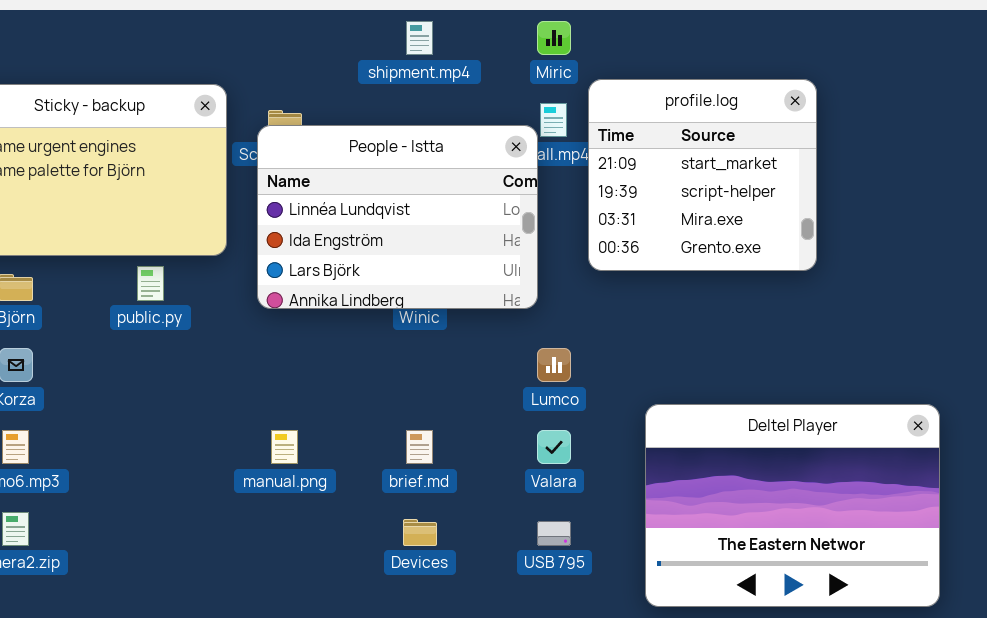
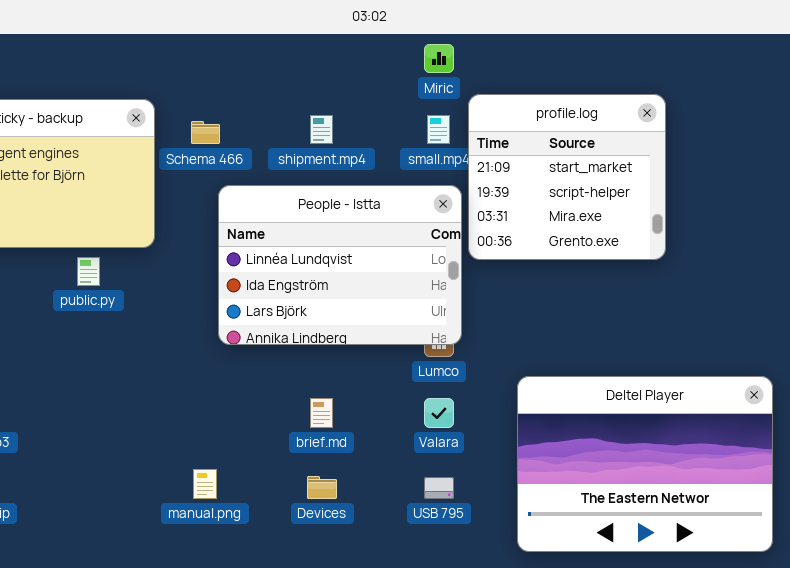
shipment.mp4: [406,21,433,55] -> [310,115,333,144], moved
People - Istta: [257,125,538,309] -> [218,185,462,345], moved
manual.png: [271,430,298,464] -> [193,469,217,499], moved

